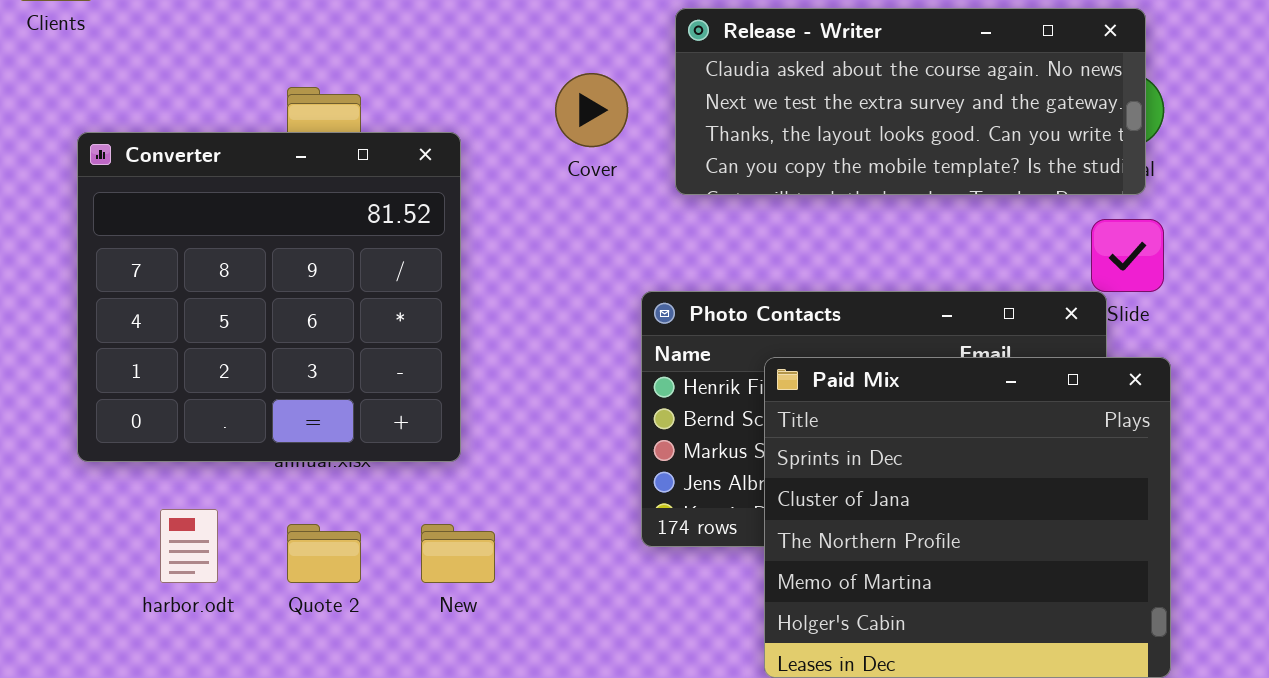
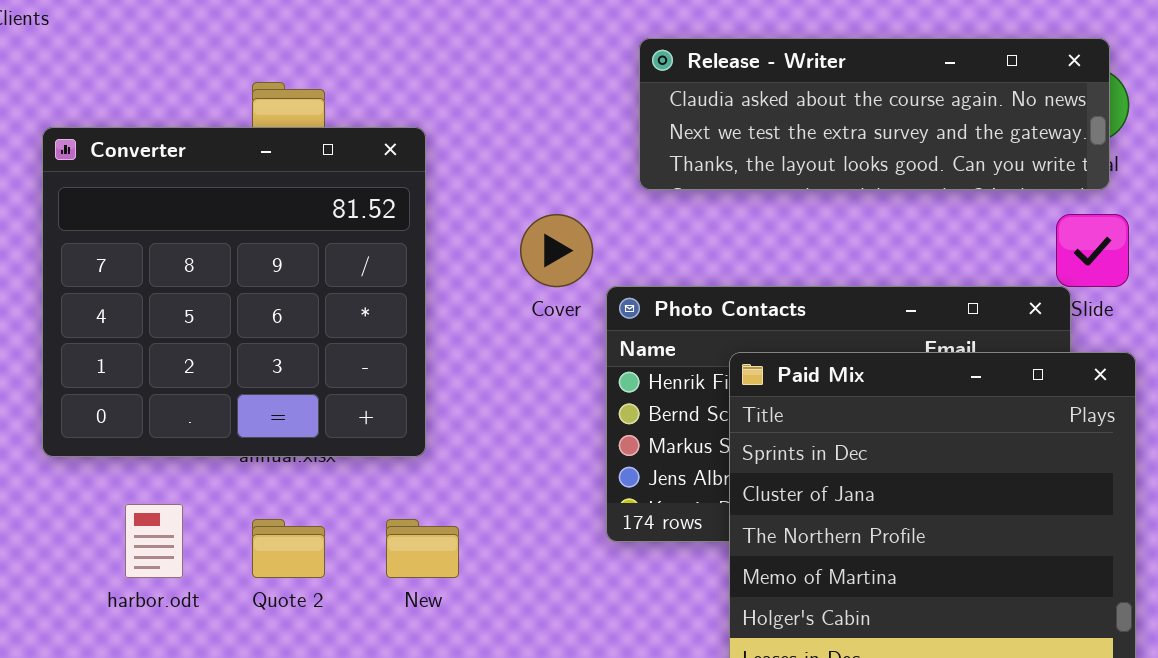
Release - Writer: [675,8,1146,195] -> [639,38,1110,190], resized
Cover: [555,73,628,147] -> [520,214,593,287], moved

